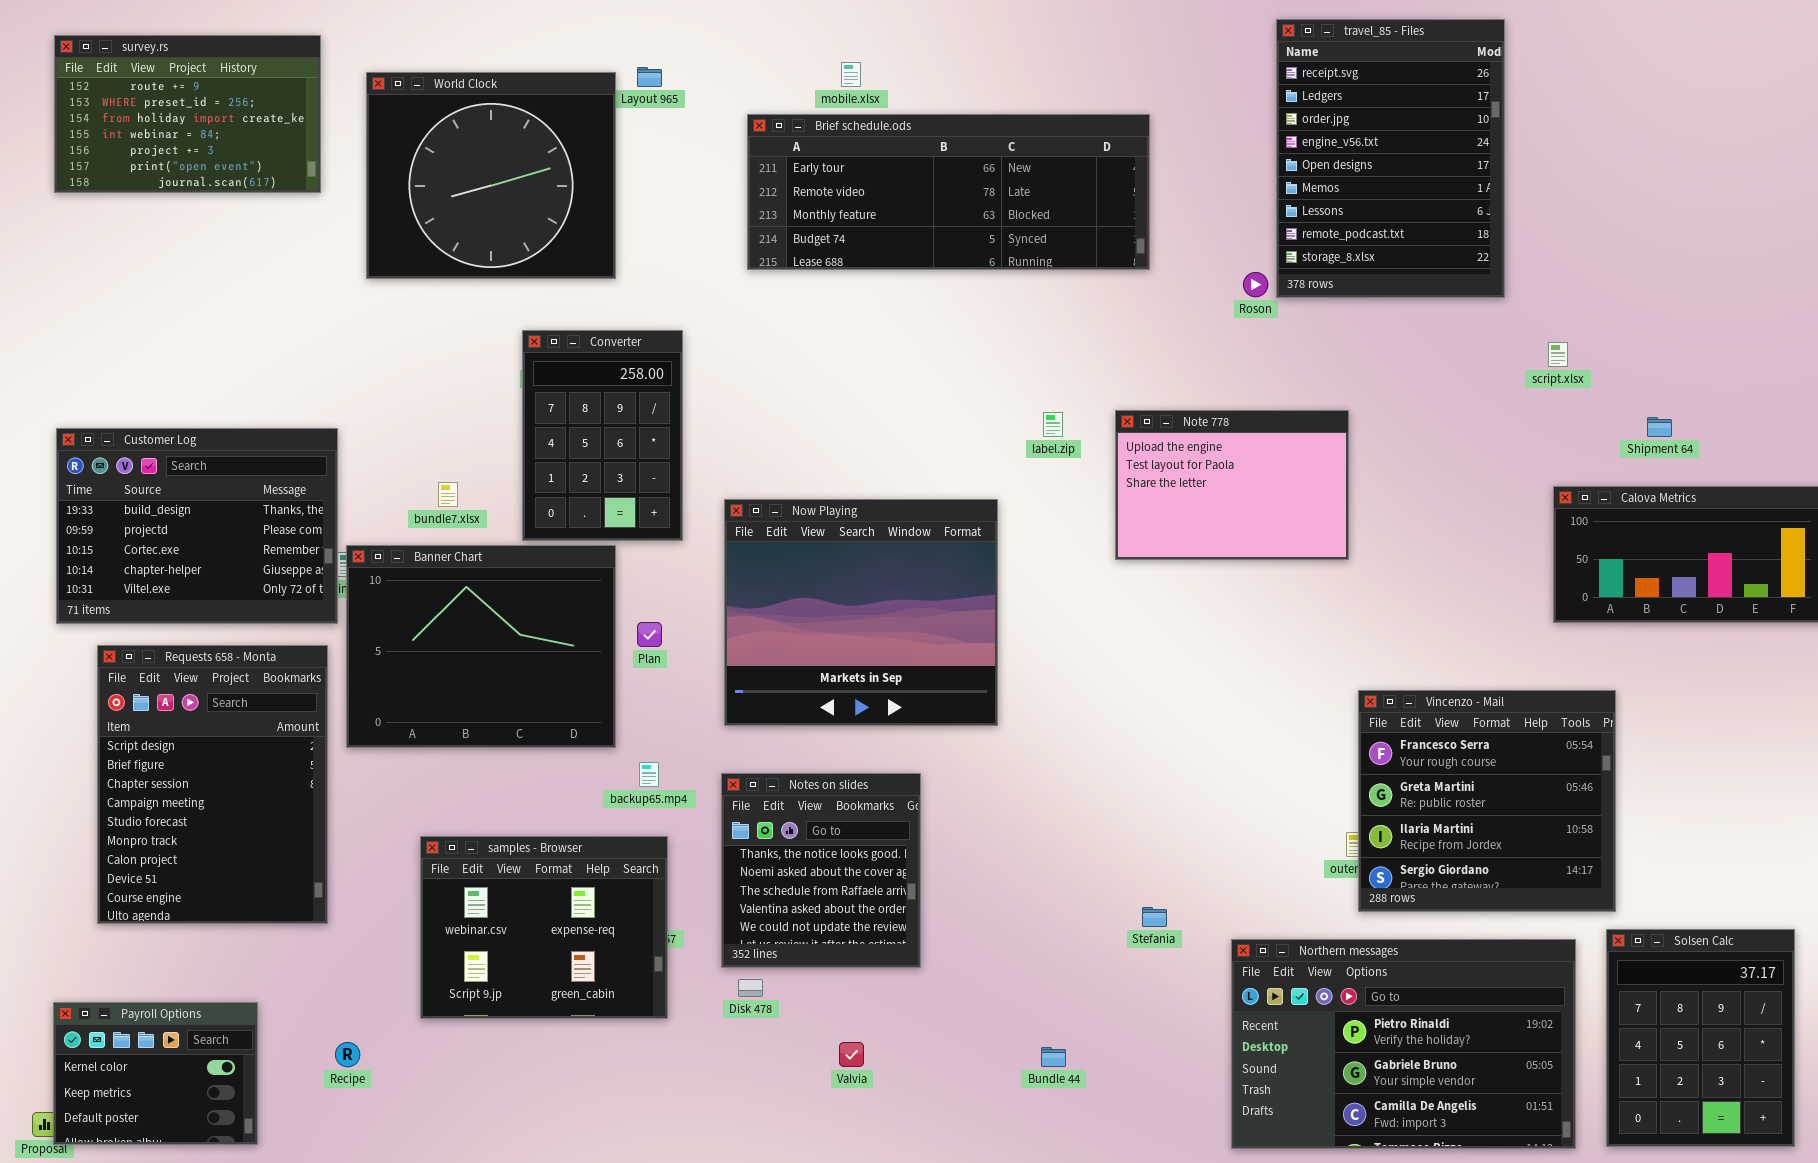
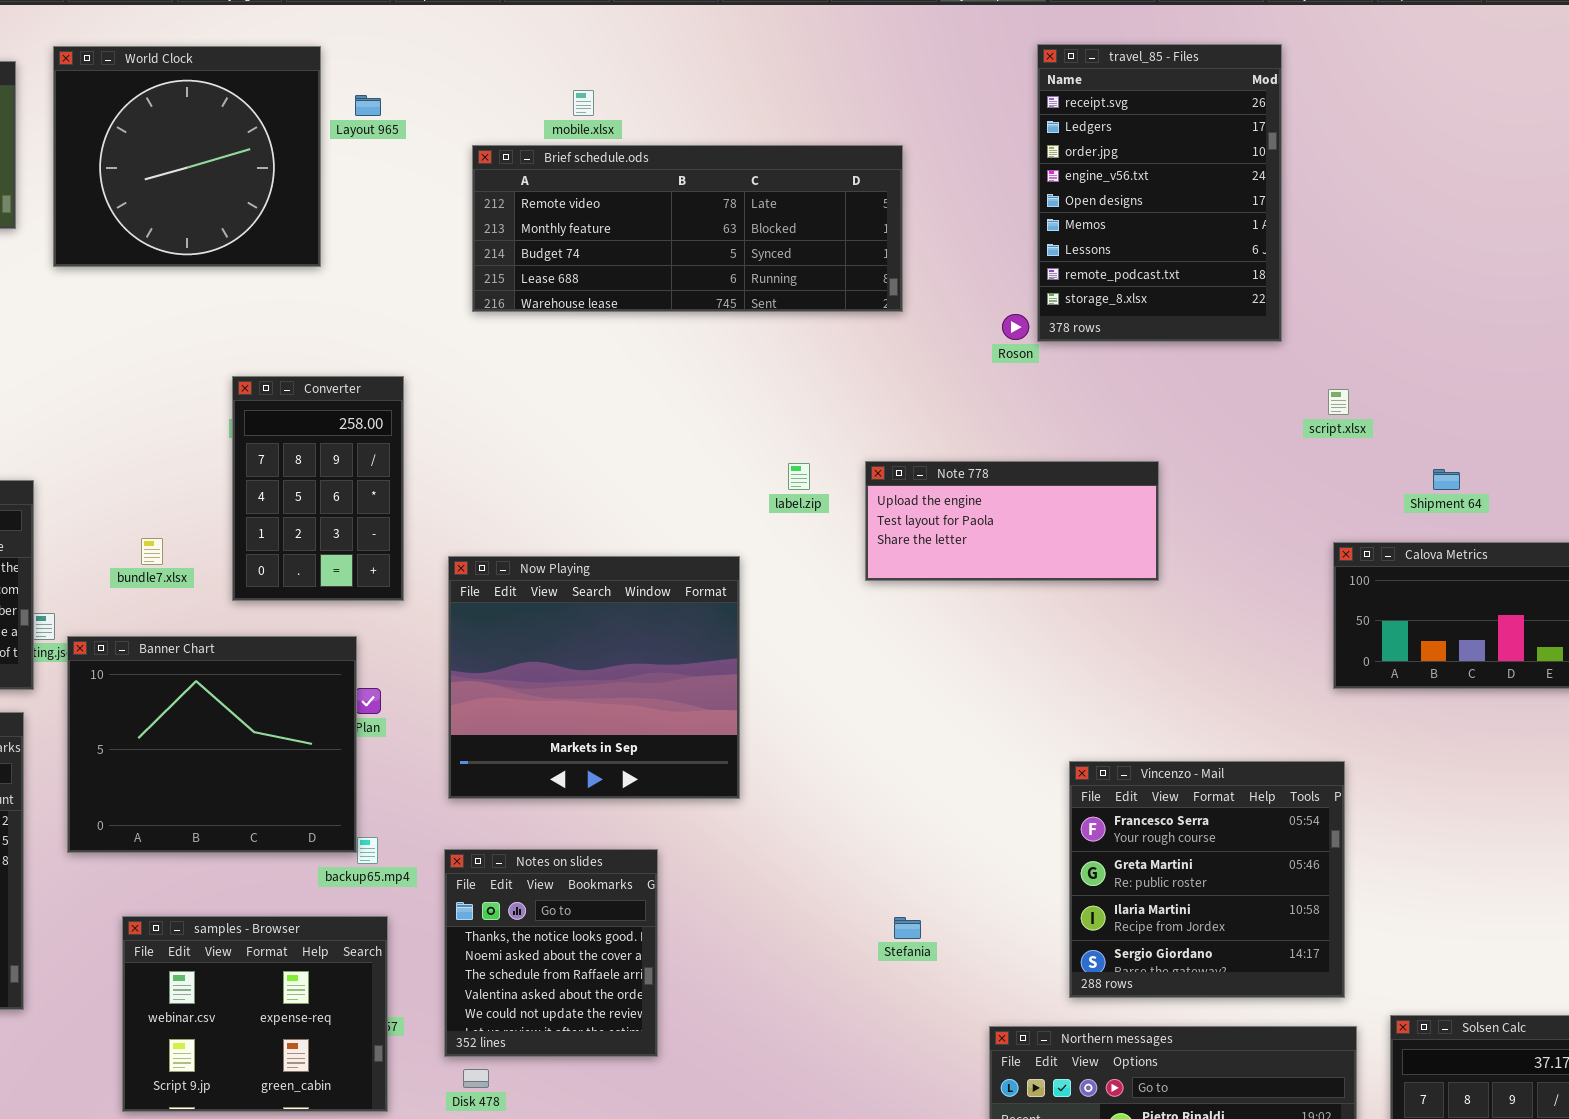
World Clock: [366,72,616,279] -> [53,46,321,267], moved
Brief schedule.ods: [747,114,1150,270] -> [472,145,903,312], scrolled down 1 row
Note 778: [1115,410,1349,560] -> [865,461,1159,581], resized
Banner Chart: [346,545,616,748] -> [67,636,357,853], moved
Vincenzo - Mail: [1358,690,1616,912] -> [1069,761,1345,998], moved
Stefania: [1142,907,1167,927] -> [894,917,921,939], moved

